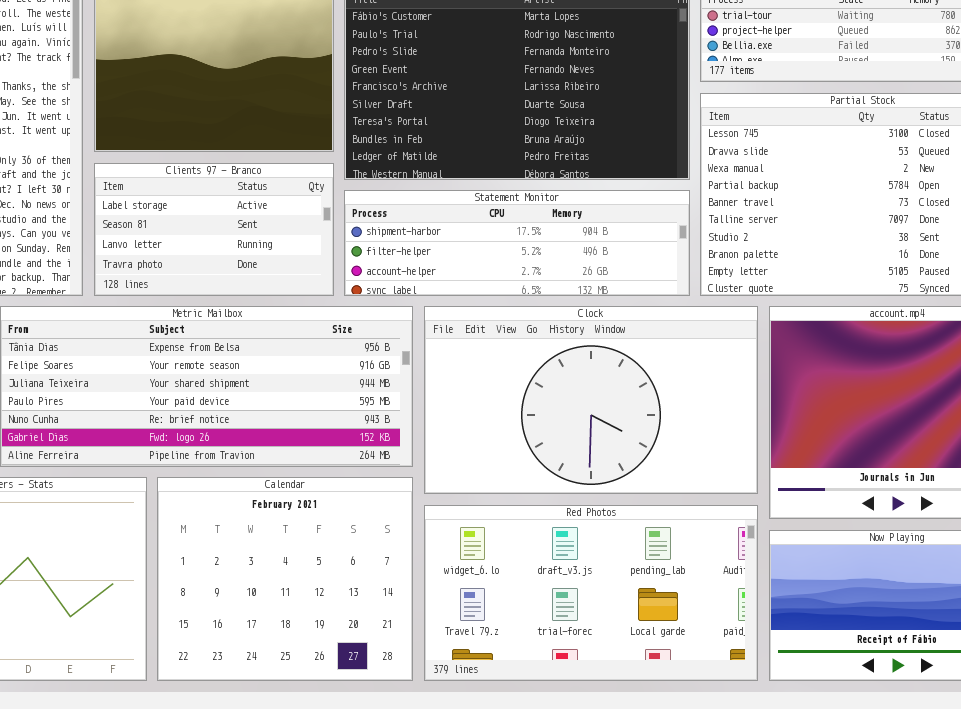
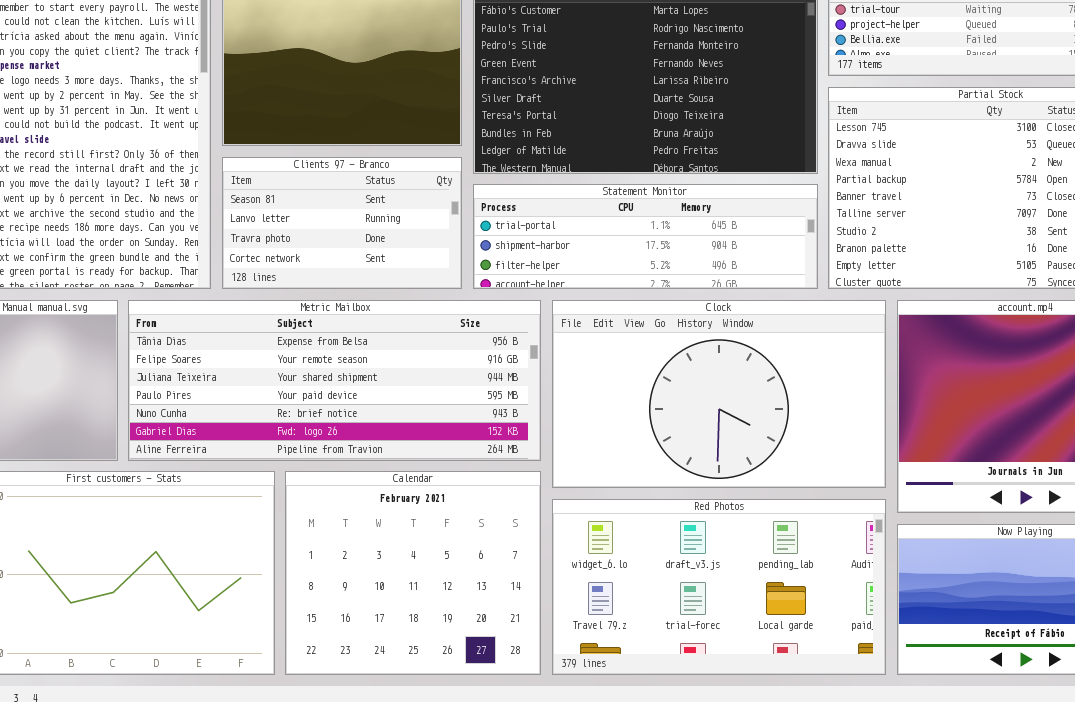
Clients 97 - Branco: [94,163,334,296] -> [222,157,462,289], scrolled down 1 row
Statement Monitor: [344,190,690,296] -> [473,184,818,289], scrolled up 1 row

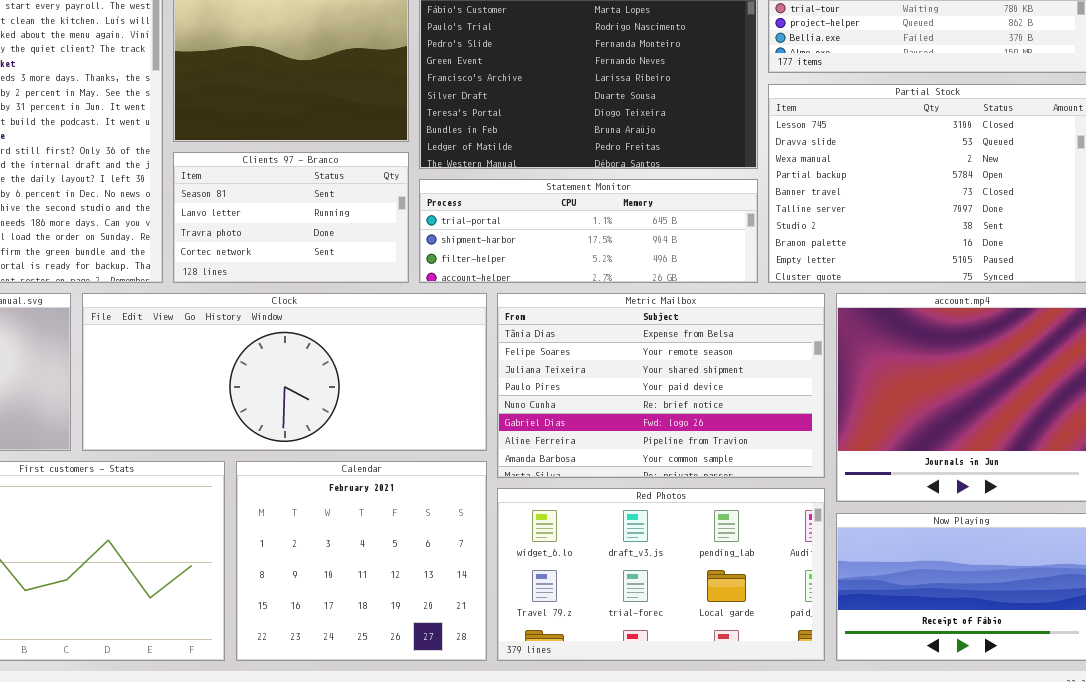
Metric Mailbox: [128,300,541,461] -> [497,293,825,478], moved, resized
Clock: [552,300,886,488] -> [82,293,487,451], moved, resized

